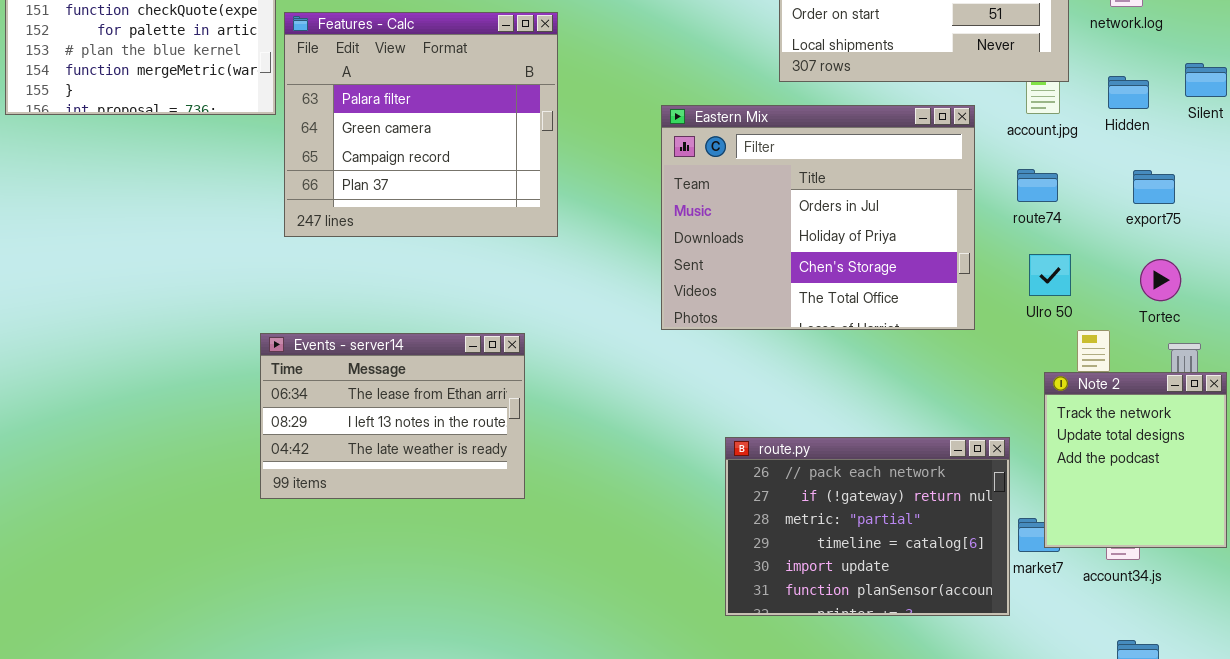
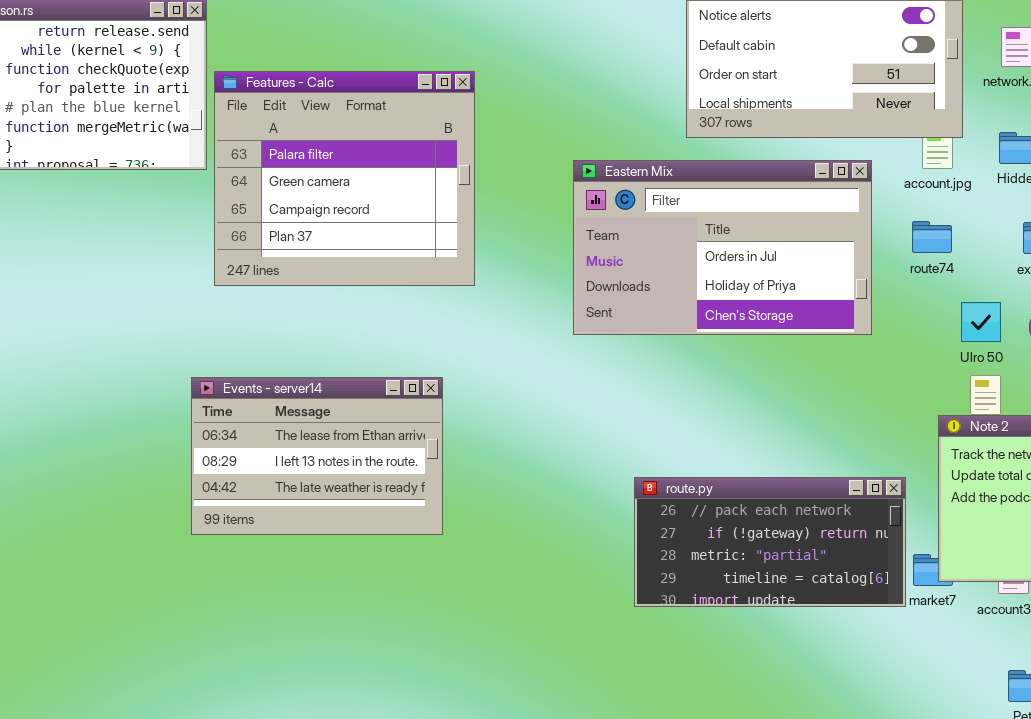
Eastern Mix: [661,105,975,330] -> [573,160,872,335], resized
Ulro 50: [1029,254,1071,296] -> [961,302,1001,342], moved
route.py: [725,437,1010,616] -> [634,477,906,607], resized

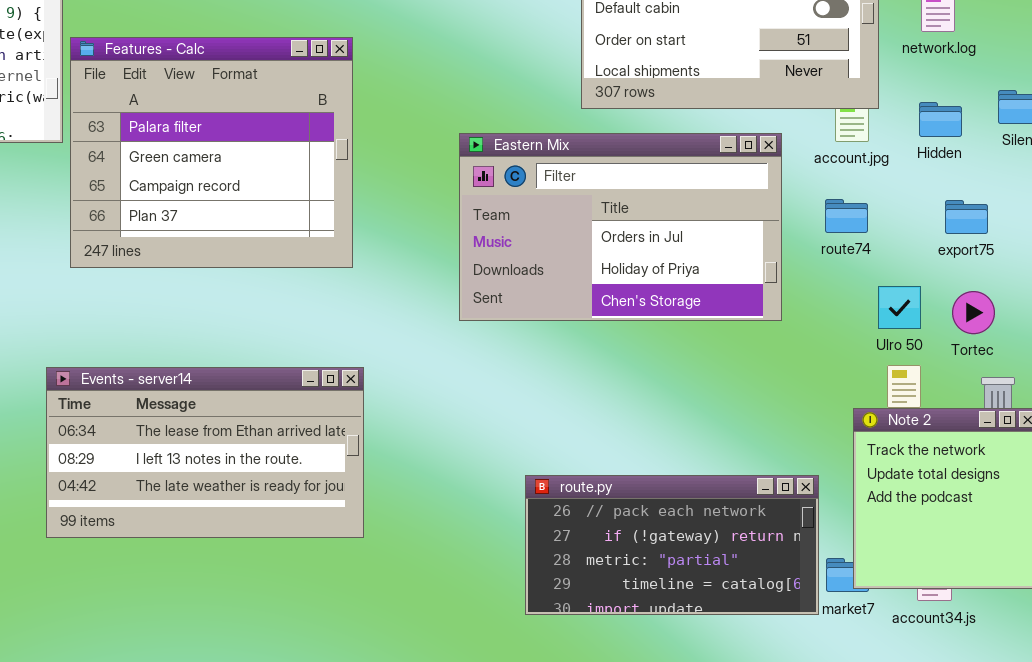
Events - server14: [191,377,443,535] -> [46,367,364,538], resized

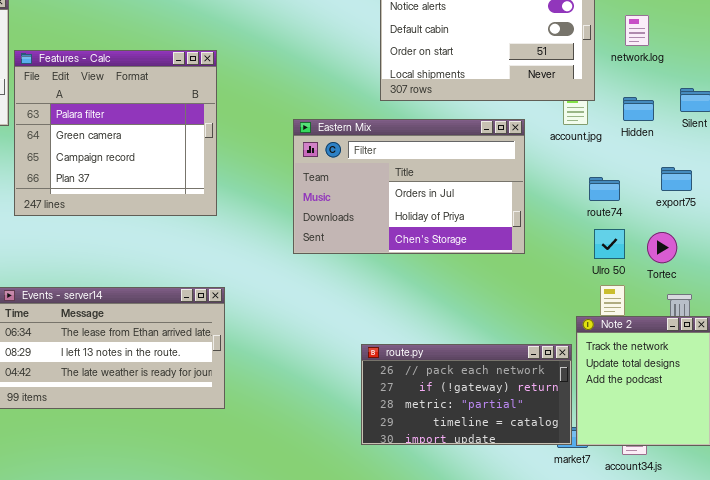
route74: [825,199,868,233] -> [589,177,620,201], moved
export75: [945,200,988,234] -> [661,167,692,191], moved
route.py: [525,475,819,615] -> [361,344,572,445], moved

